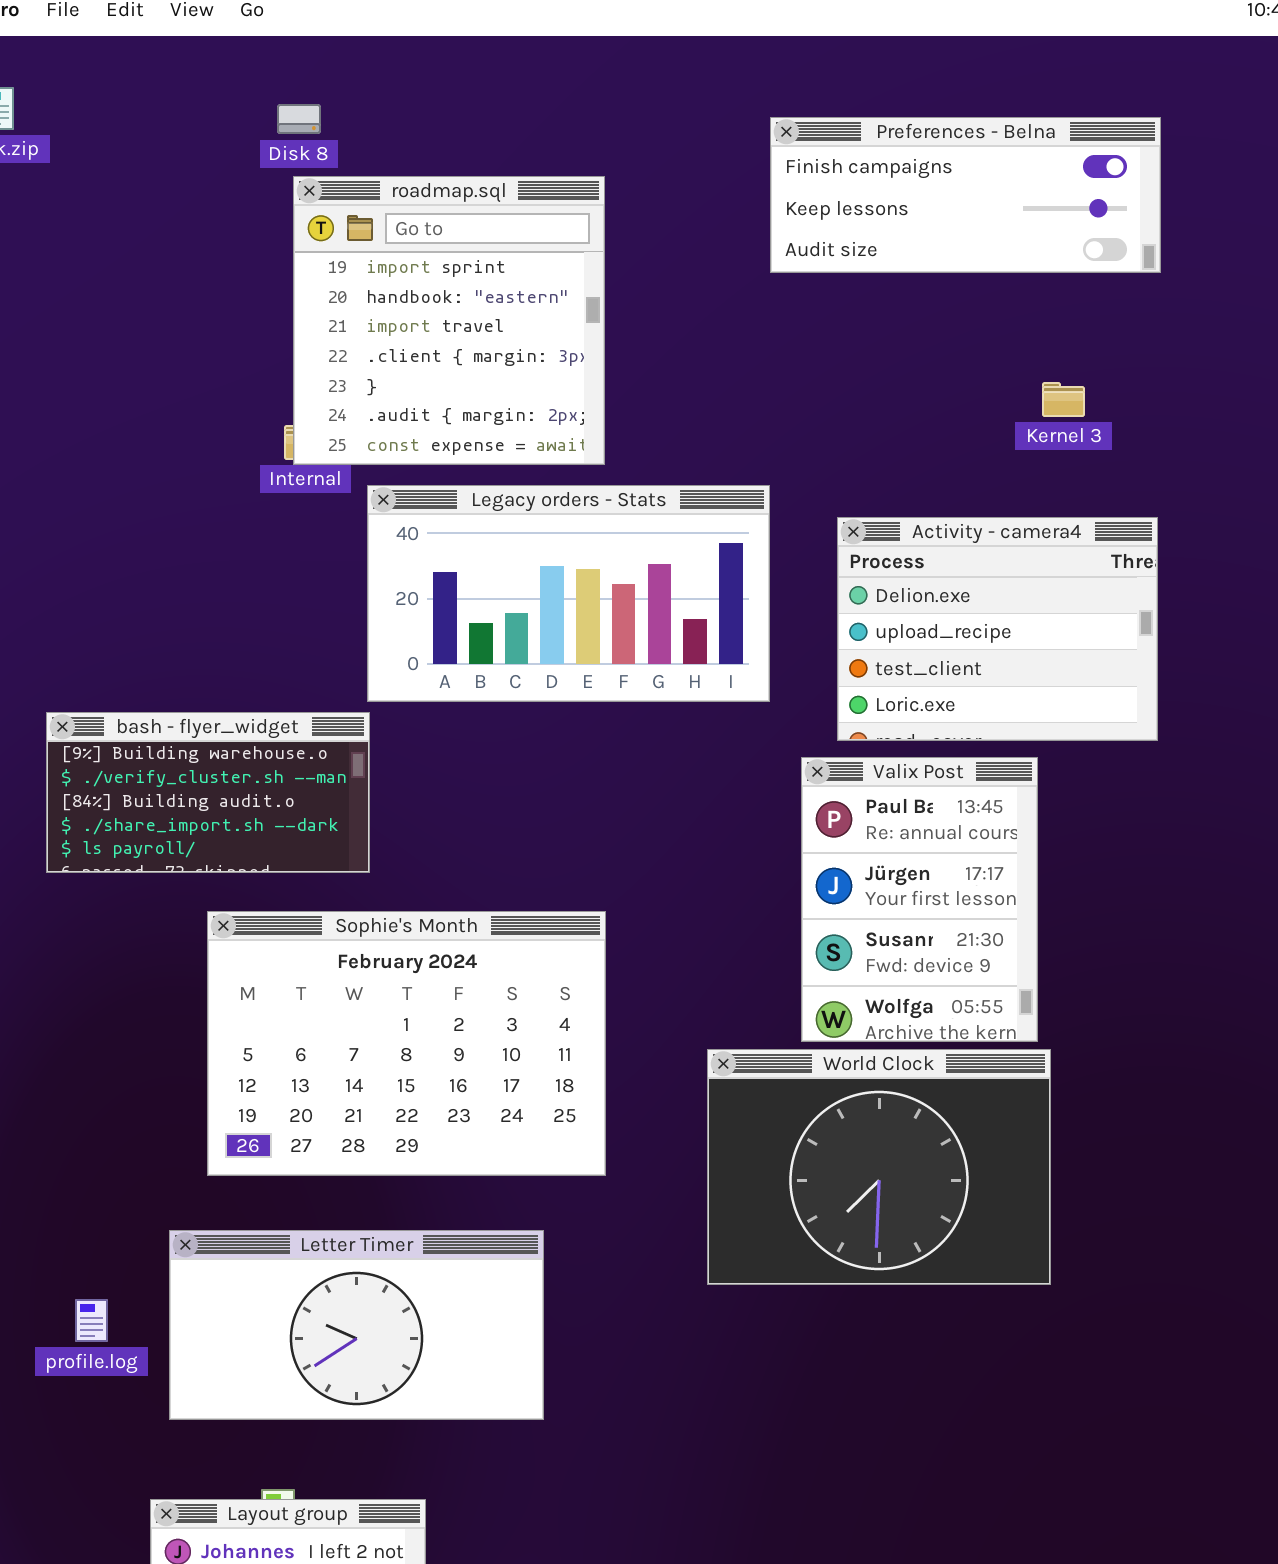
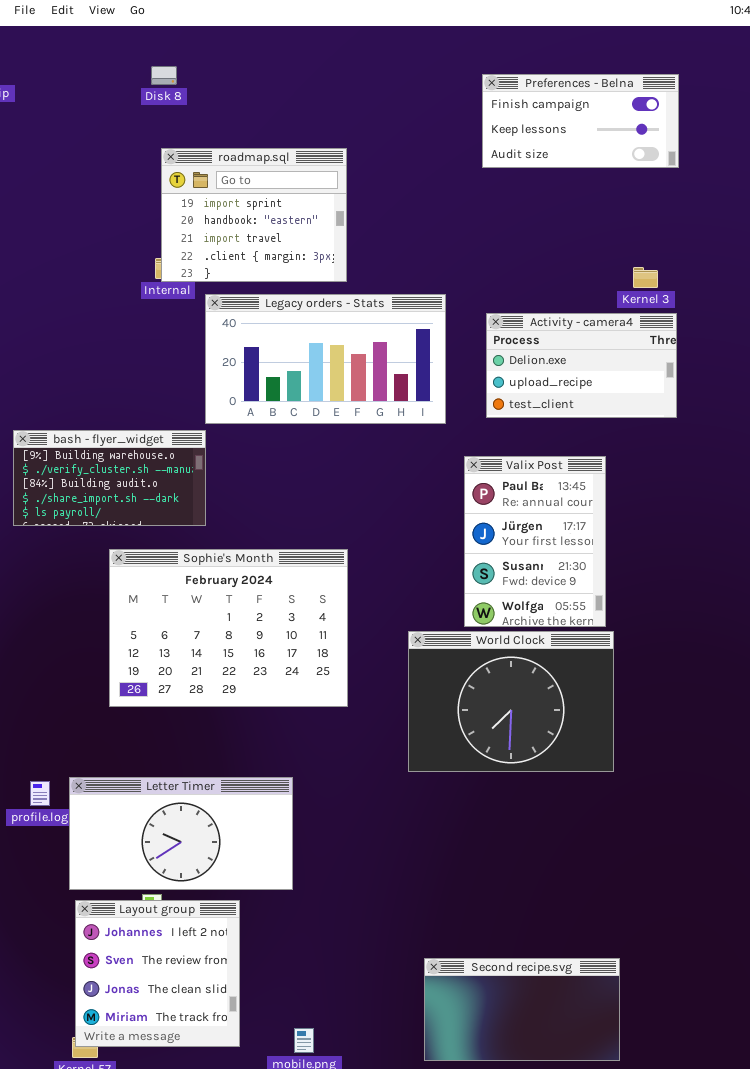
Preferences - Belna: [770,117,1161,273] -> [482,74,679,168], resized
roadmap.sql: [293,176,605,465] -> [161,148,347,282], resized
Kernel 3: [1042,382,1085,417] -> [633,267,658,288], moved
Activity - camera4: [837,517,1158,741] -> [486,313,677,418], resized
Letter Timer: [169,1230,544,1420] -> [69,777,293,890], moved

